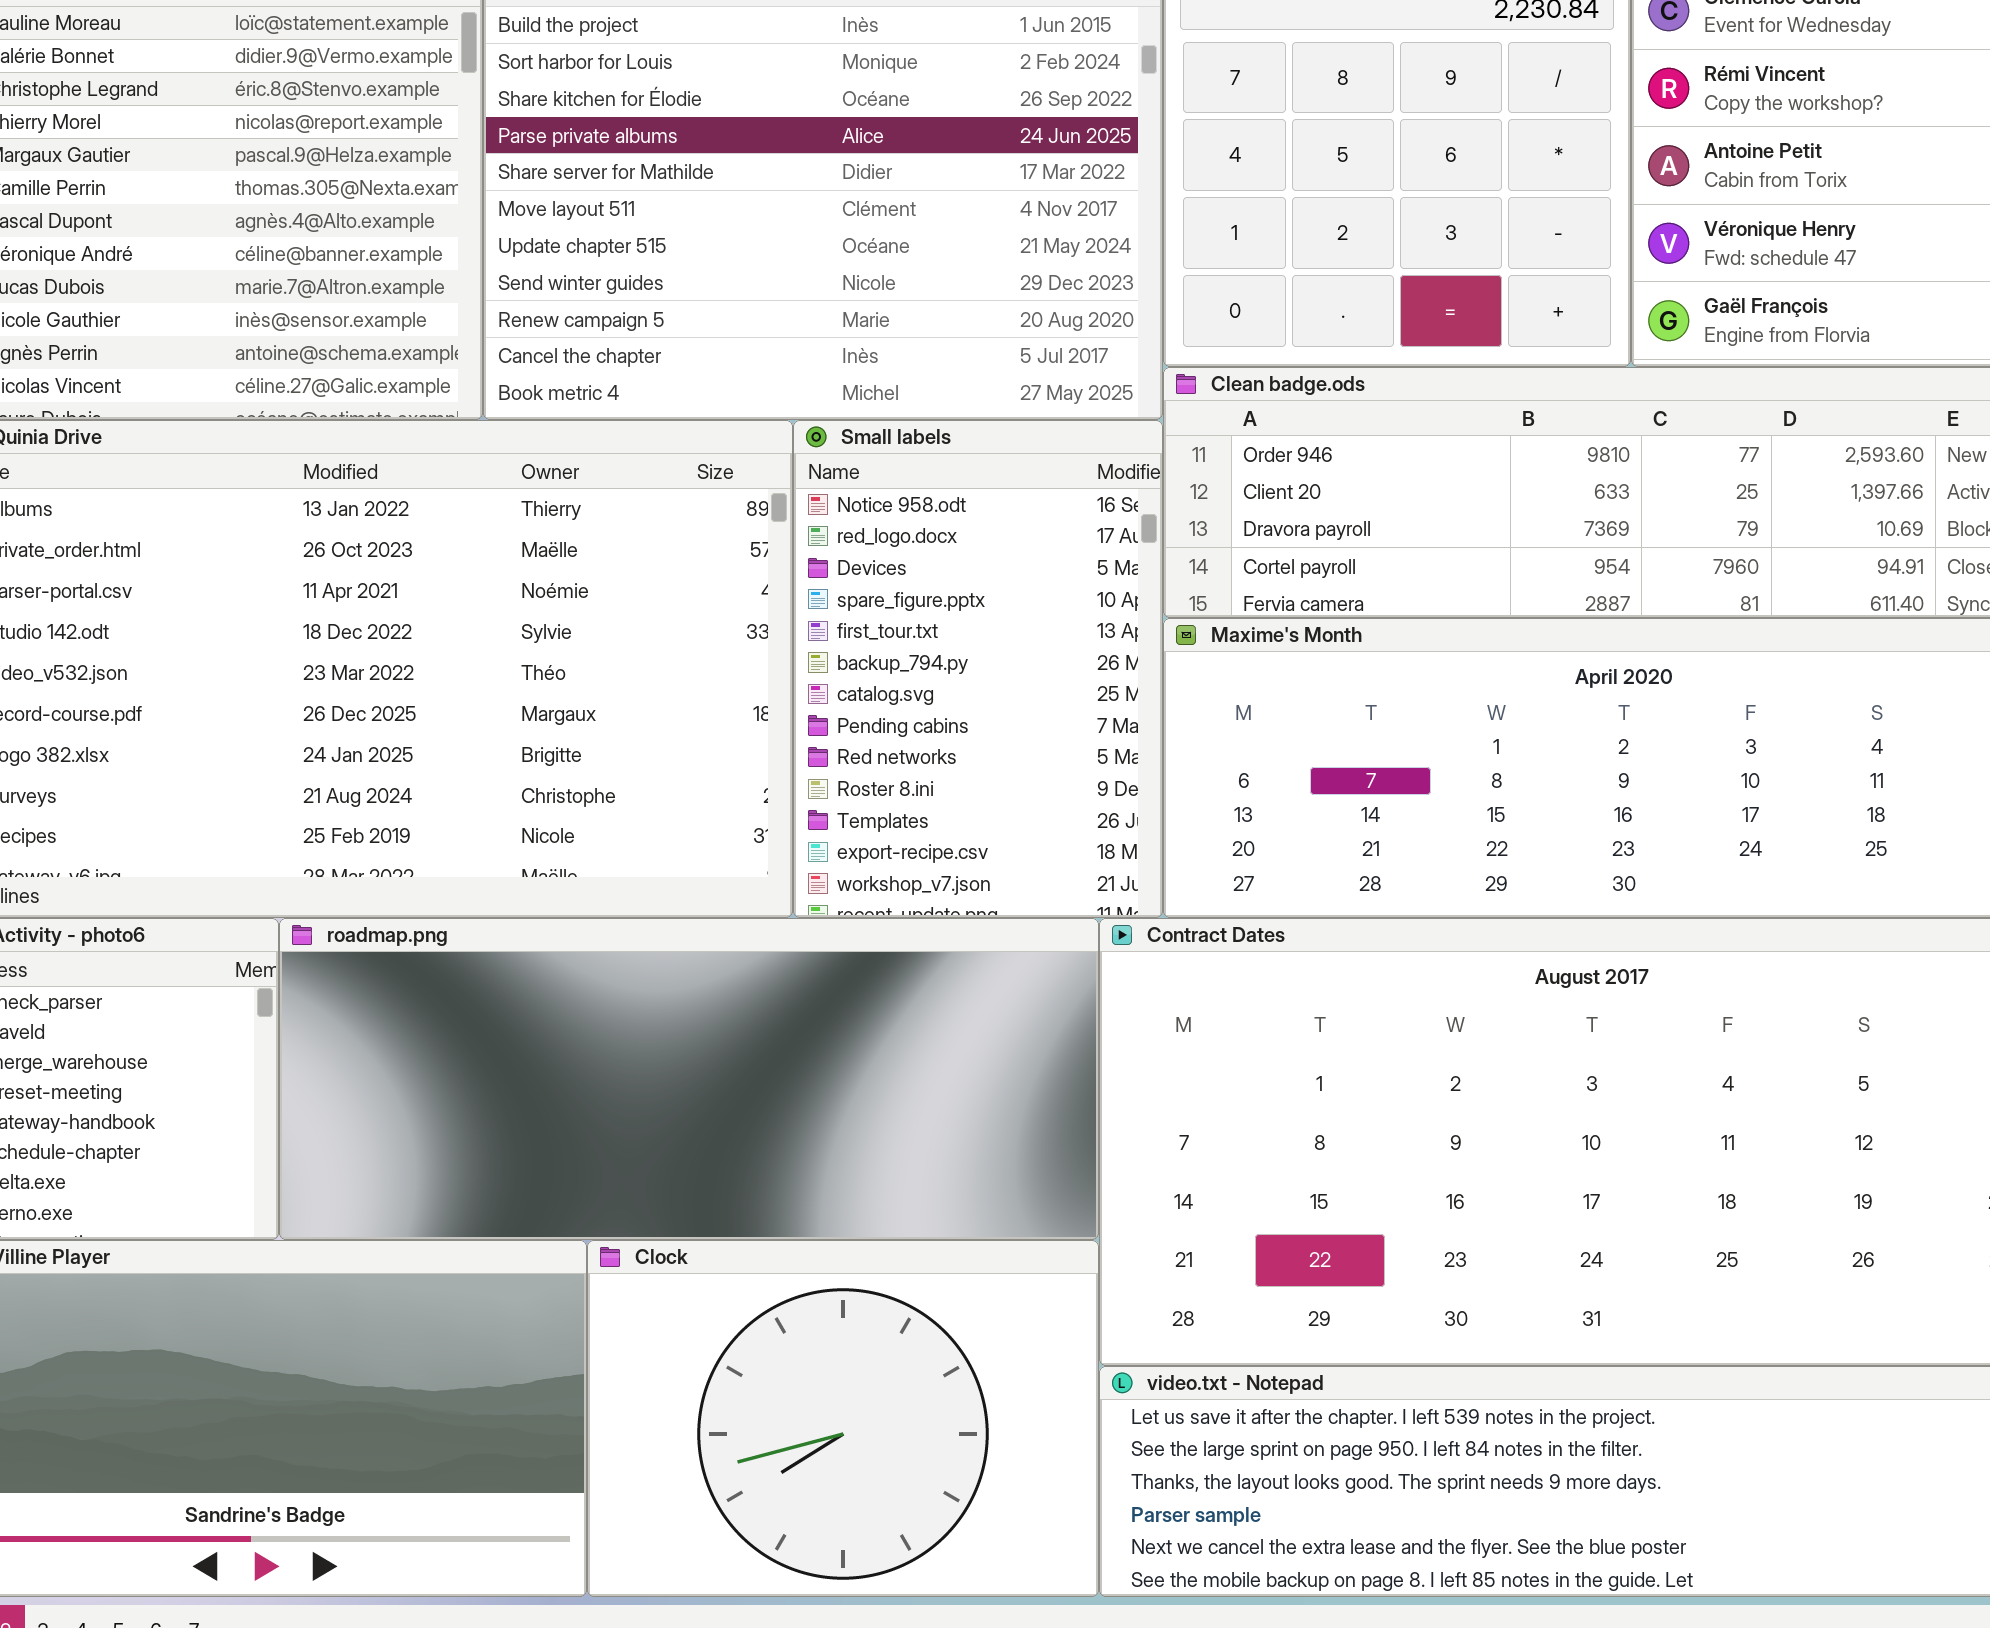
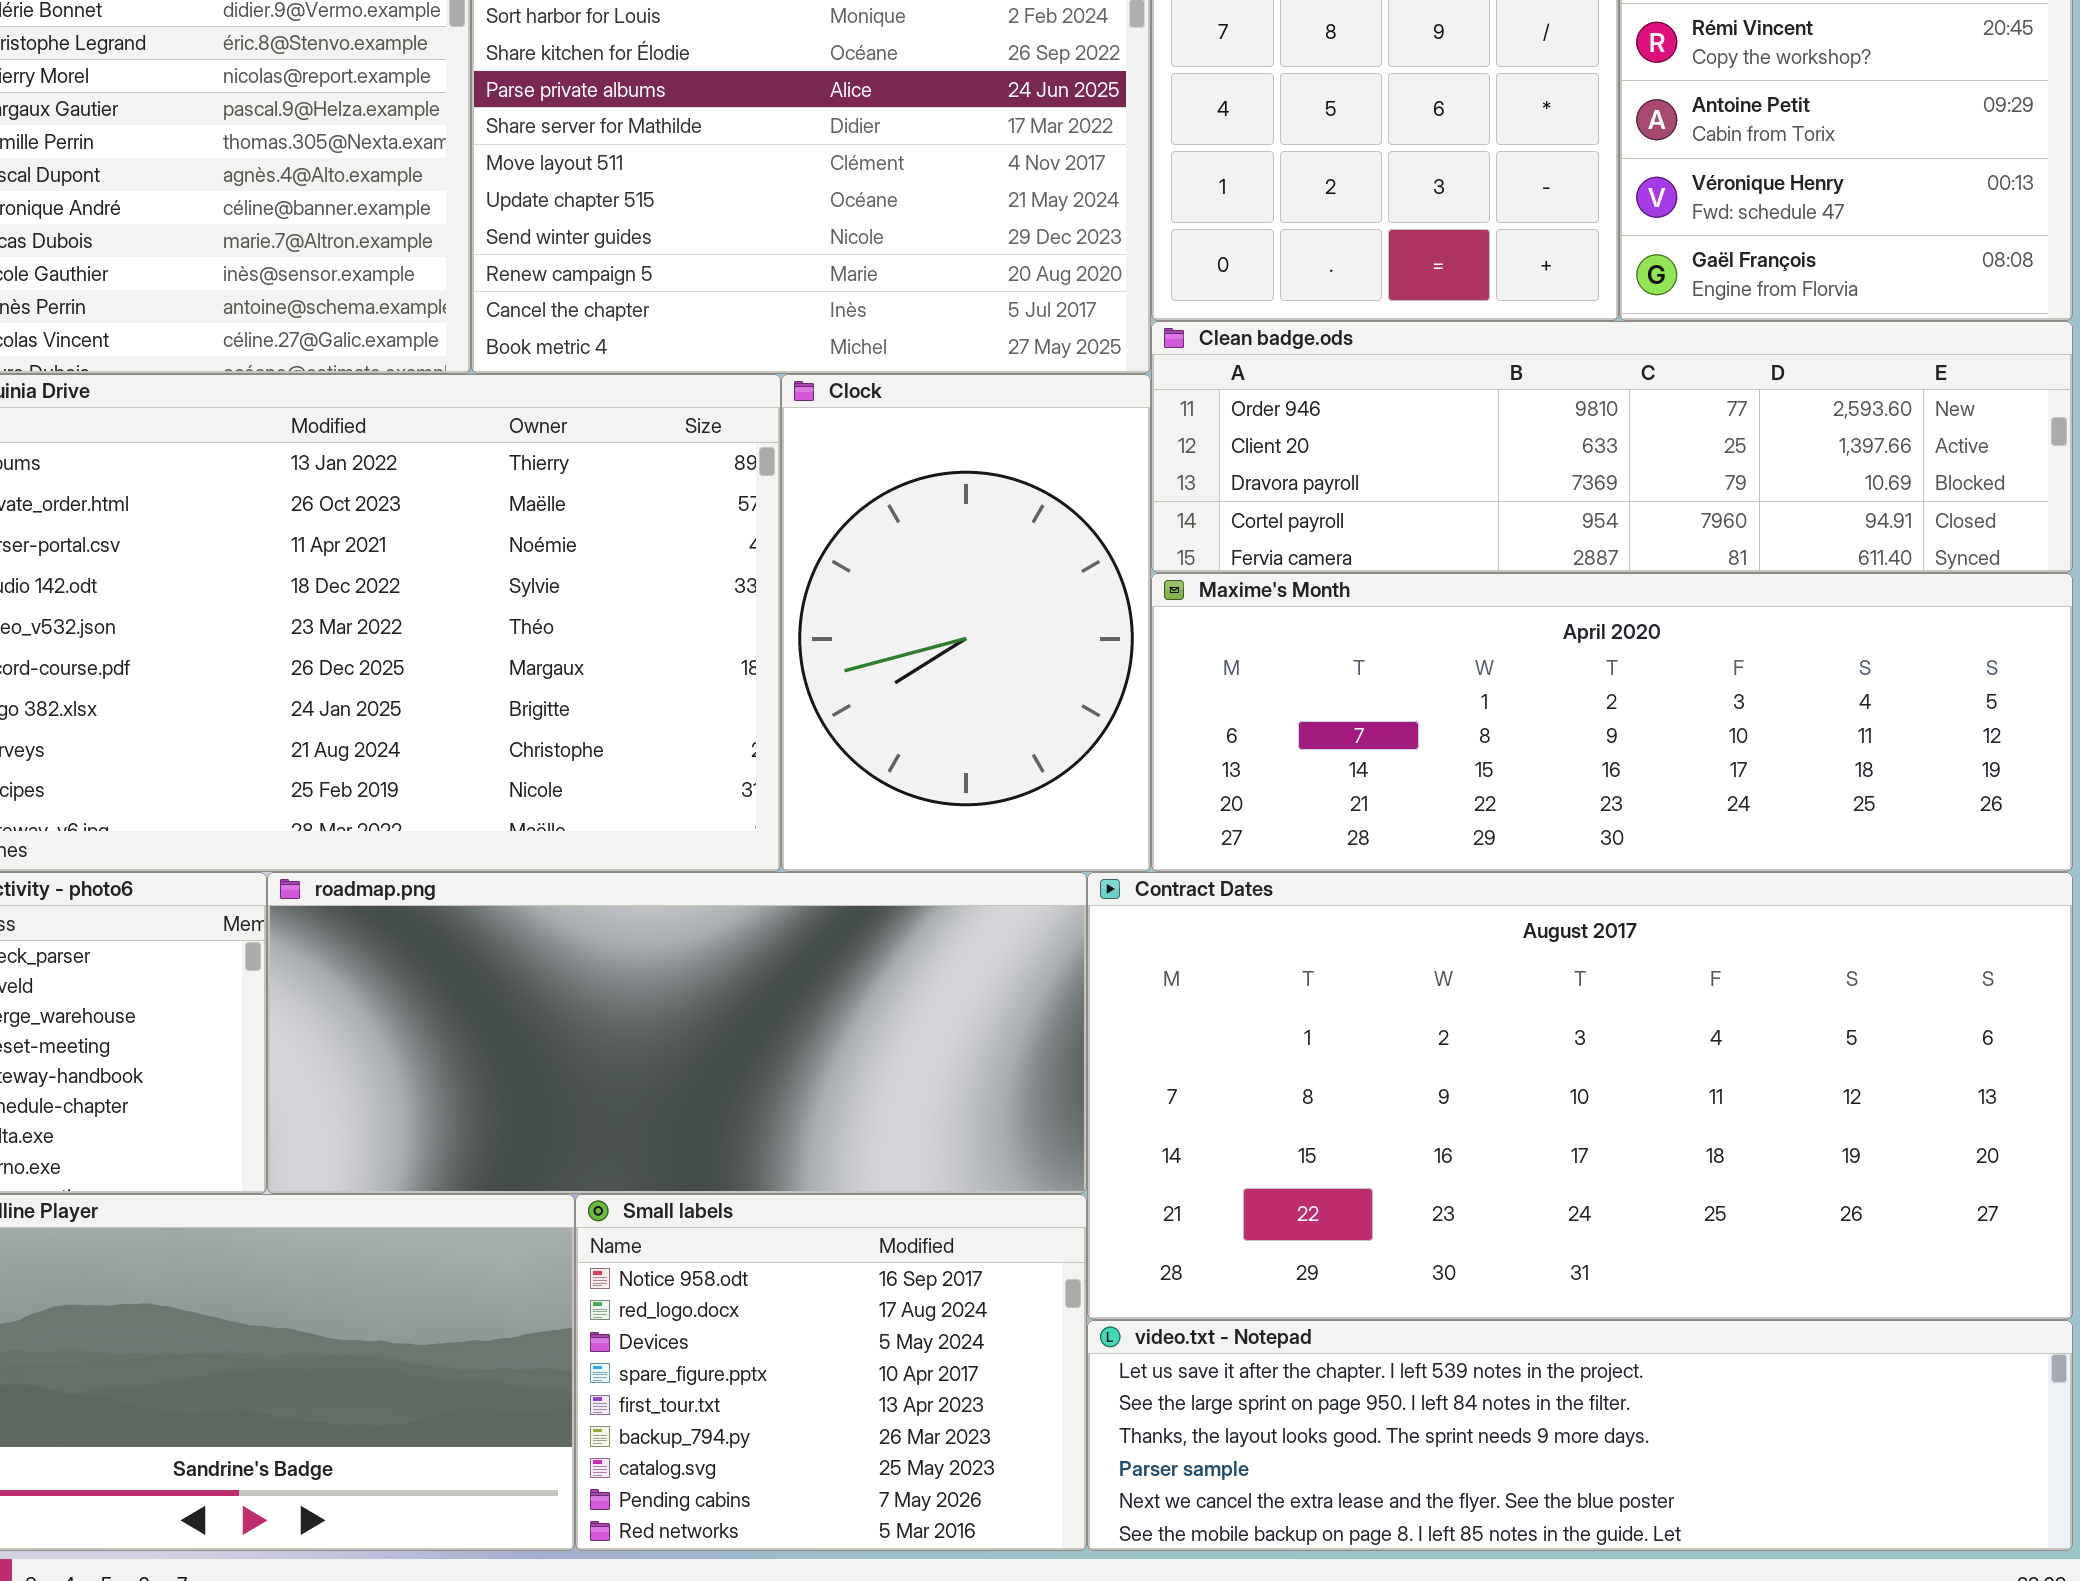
Small labels: [793,420,1163,918] -> [575,1194,1087,1551], moved, resized
Clock: [587,1240,1099,1597] -> [781,374,1151,872], moved, resized

